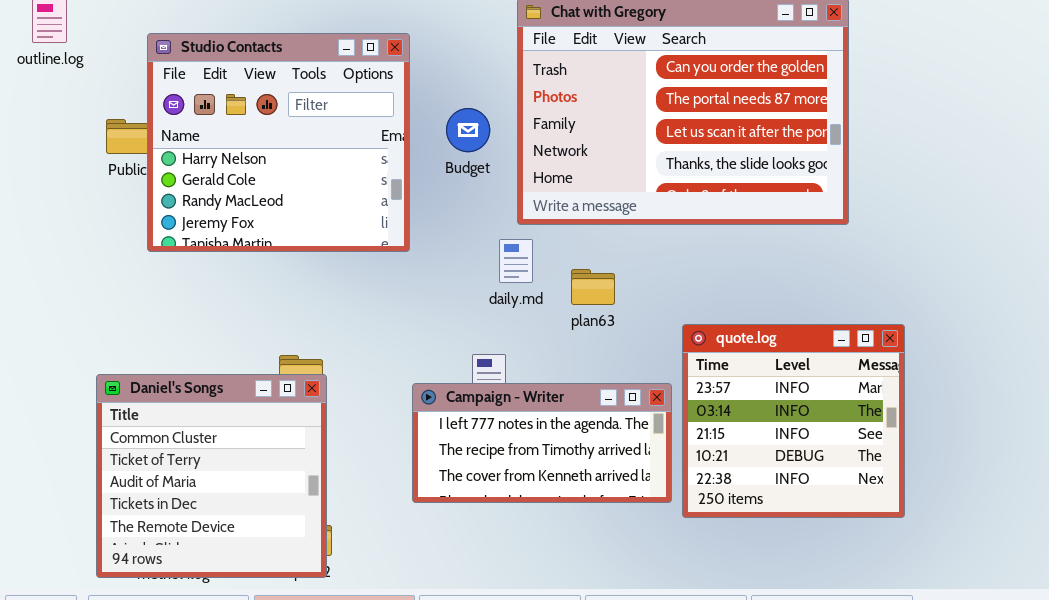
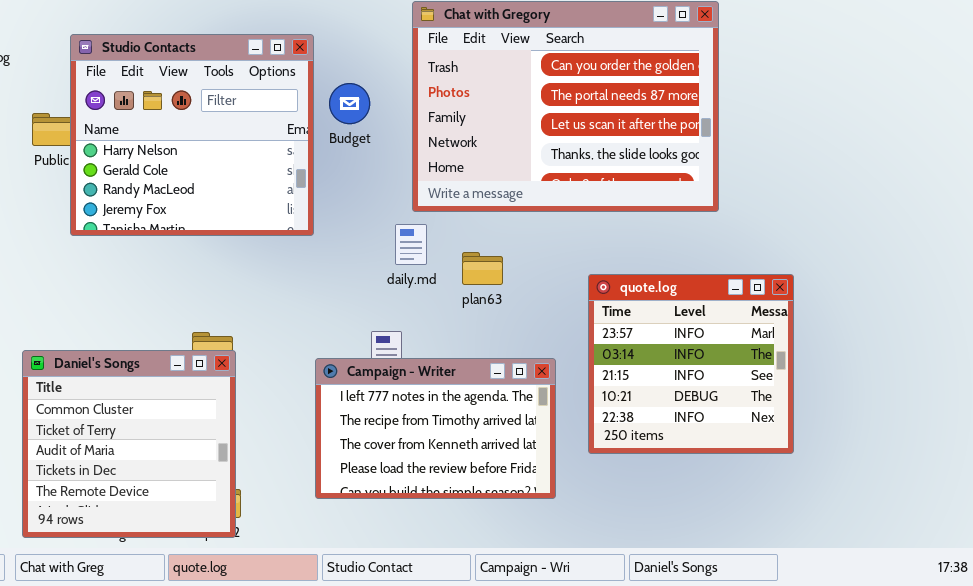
Budget: [446,108,490,152] -> [329,83,370,124], moved
quote.log: [682,324,905,518] -> [588,274,794,454], moved
Campaign - Writer: [412,383,672,503] -> [315,358,556,499], resized

